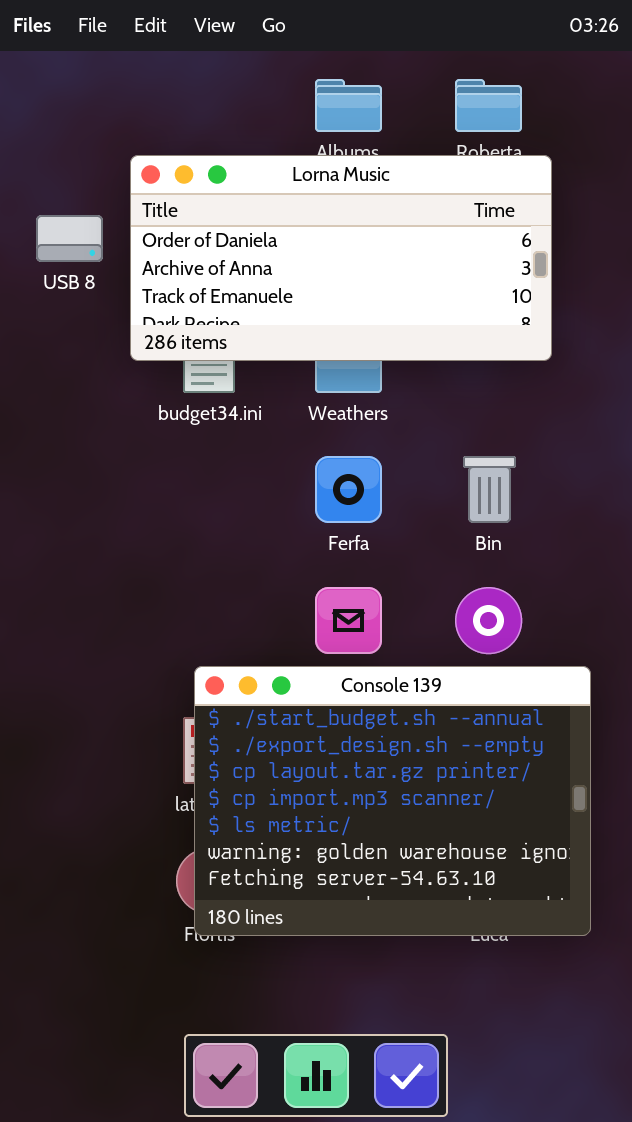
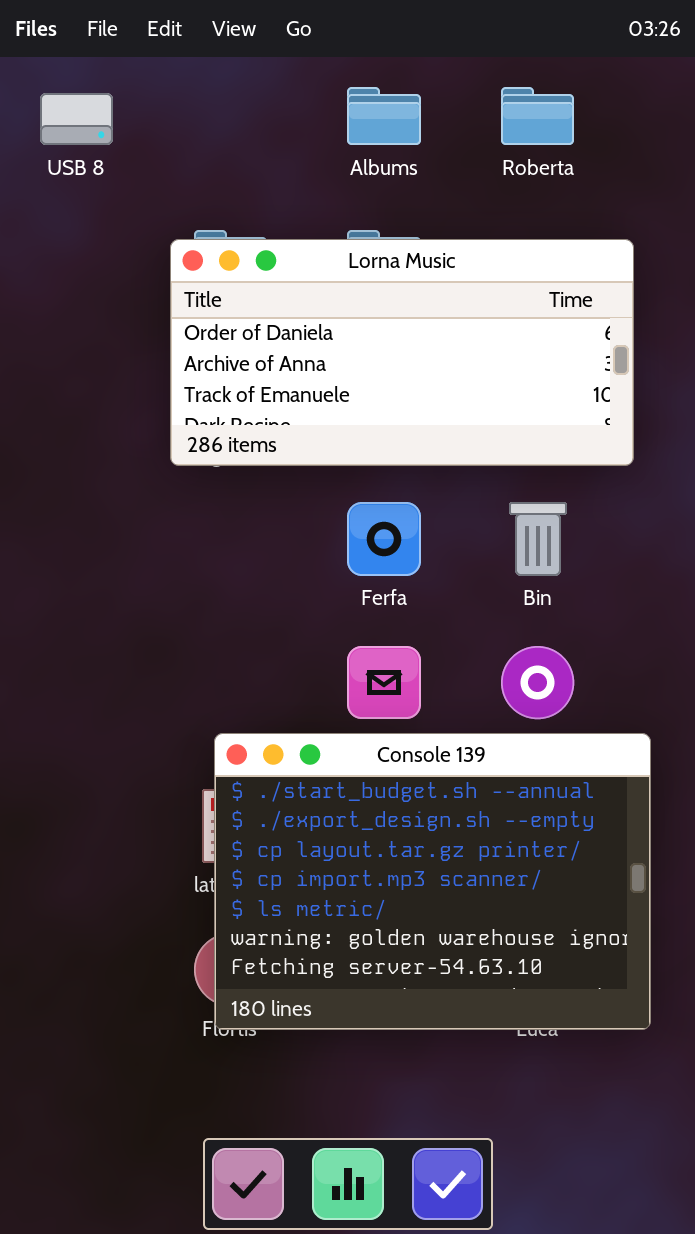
Lorna Music: [130,155,552,361] -> [170,239,634,466], moved
USB 8: [36,215,103,262] -> [40,93,113,145], moved

